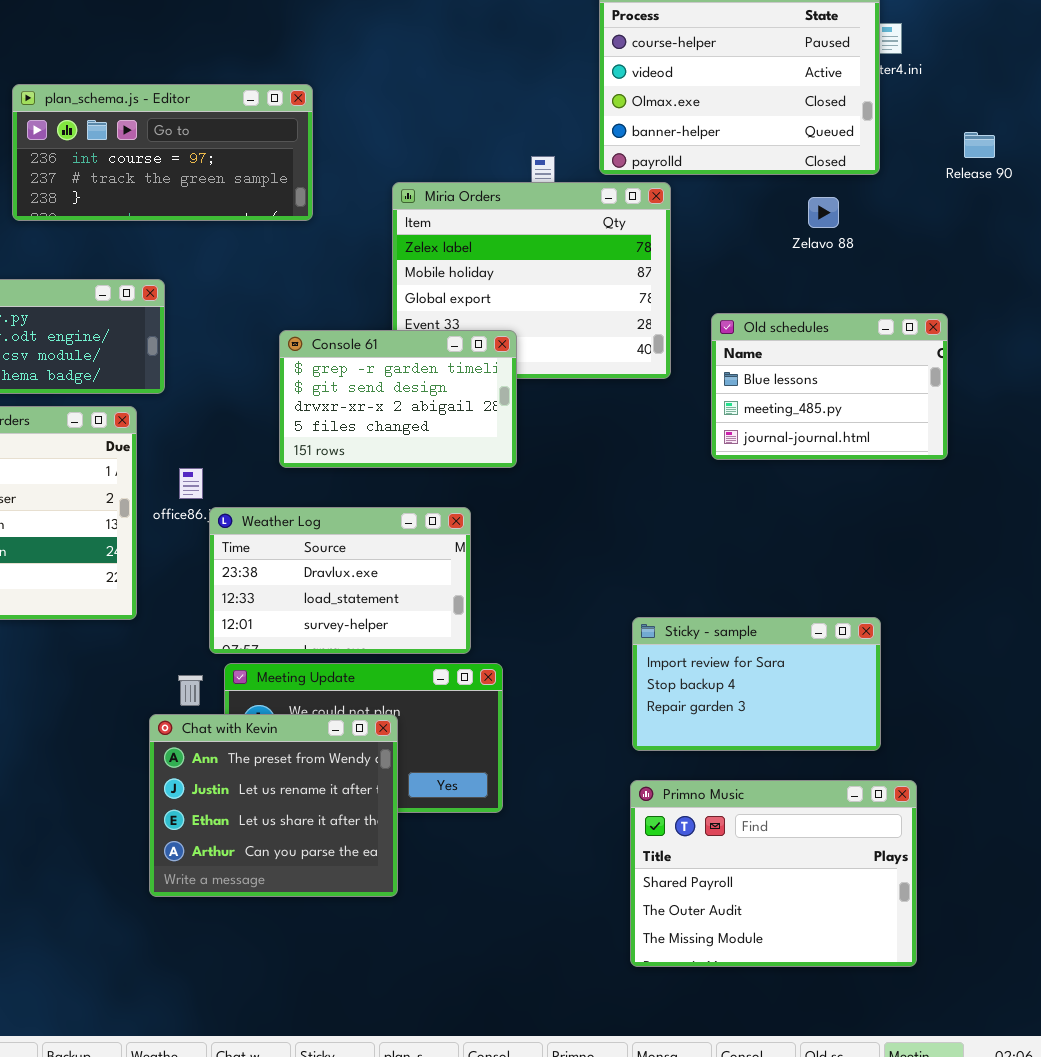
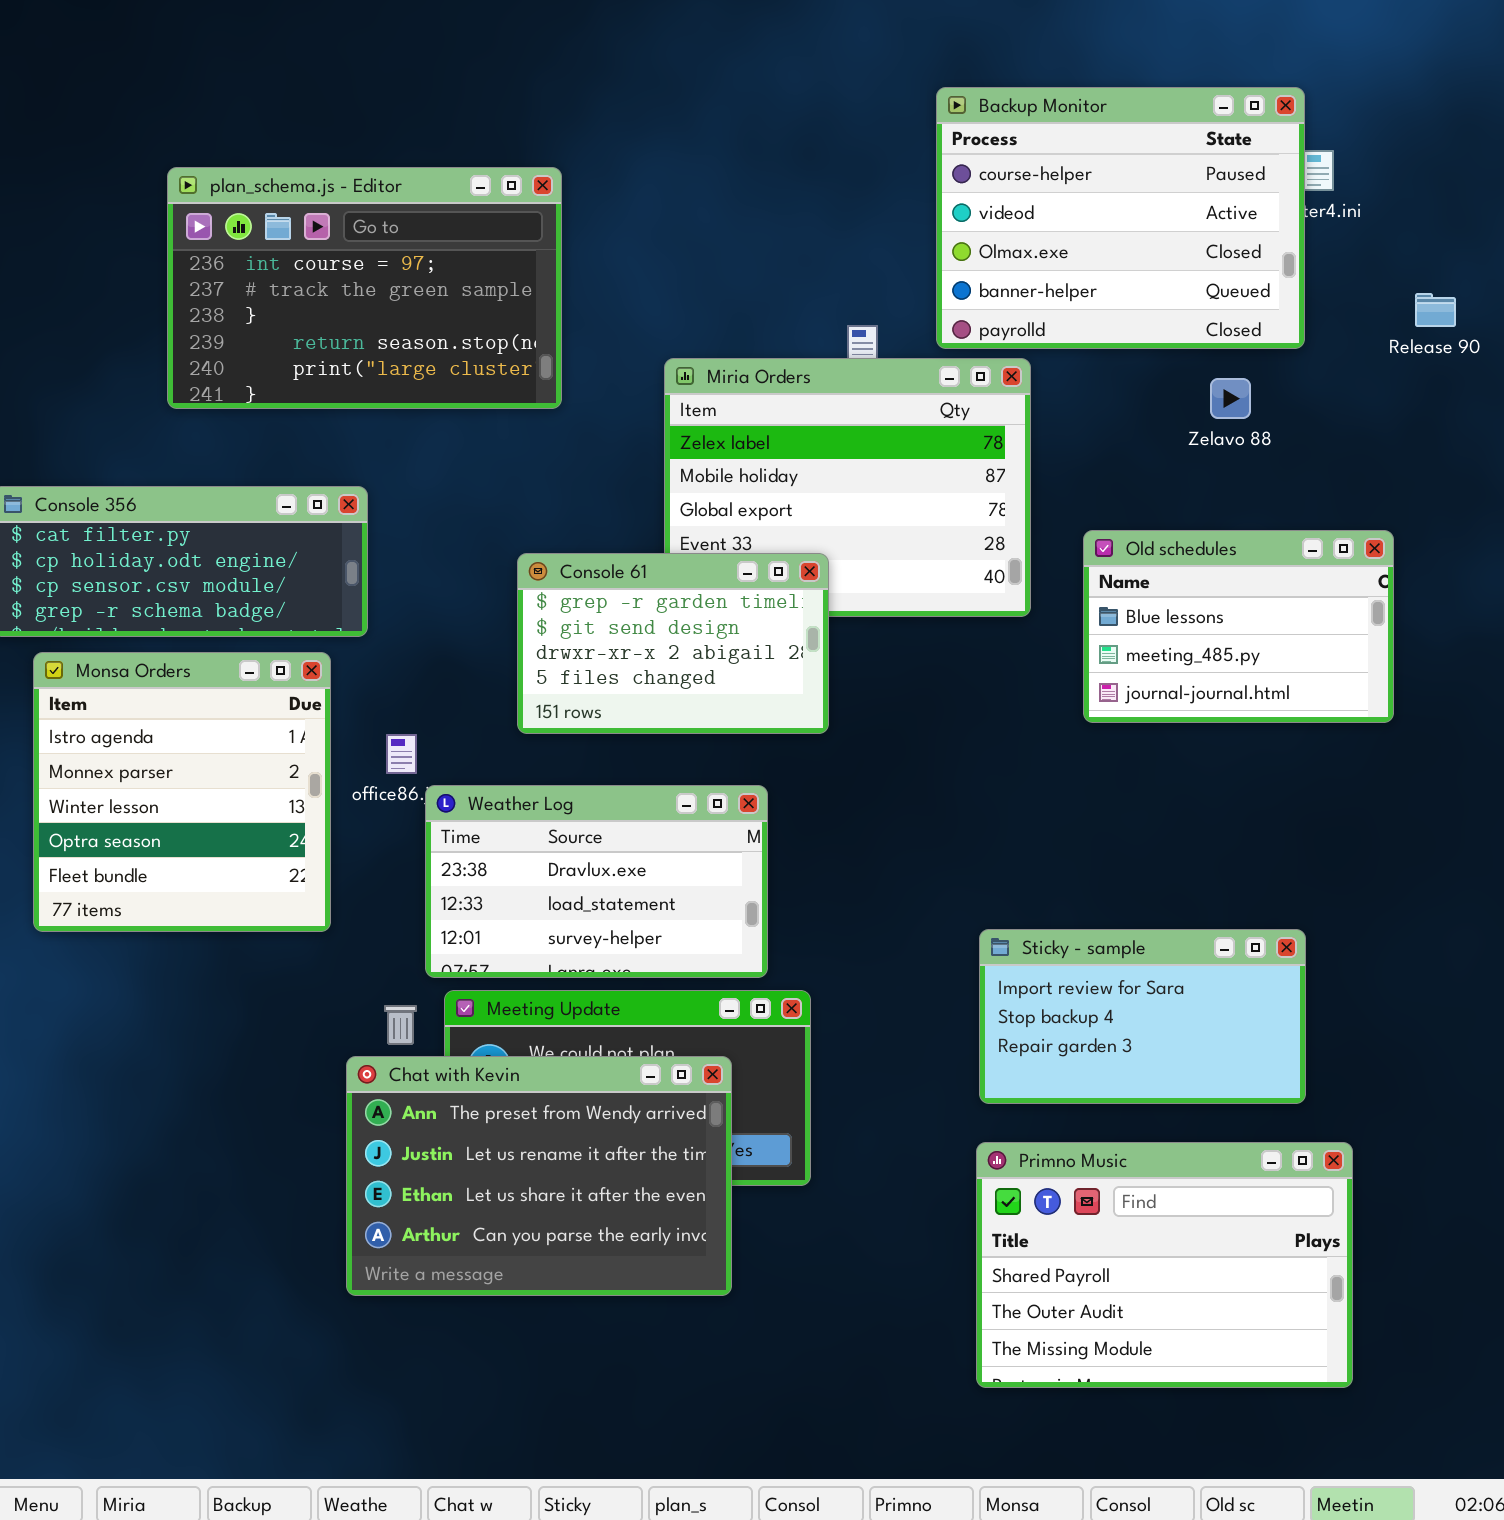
plan_schema.js - Editor: [12,84,313,221] -> [167,167,562,409], resized
Chat with Kevin: [149,714,398,897] -> [346,1056,732,1296], resized

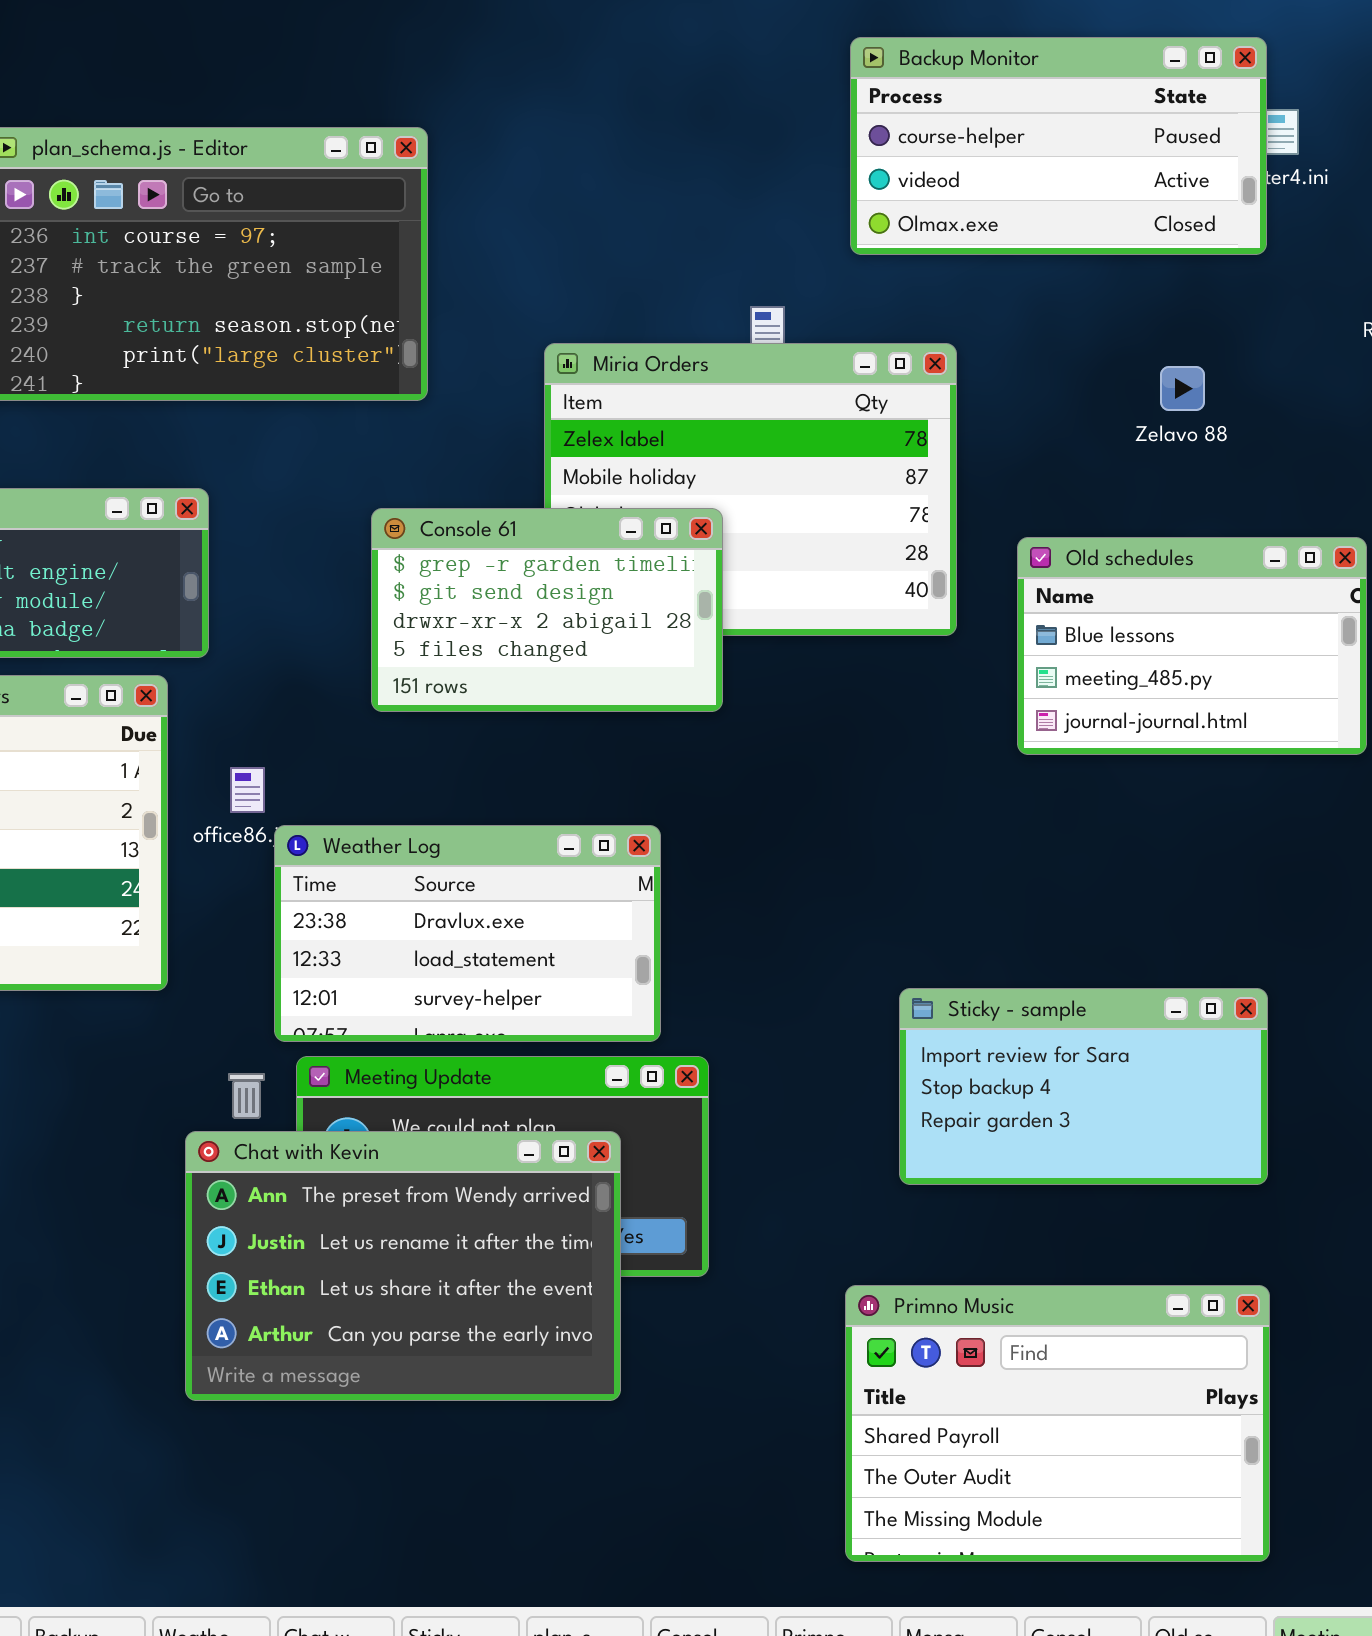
Backup Monitor: [936,87,1305,349] -> [850,37,1267,255], resized
Console 61: [517,553,829,734] -> [371,508,723,712], moved
Primno Music: [976,1142,1353,1388] -> [845,1285,1270,1562], moved

